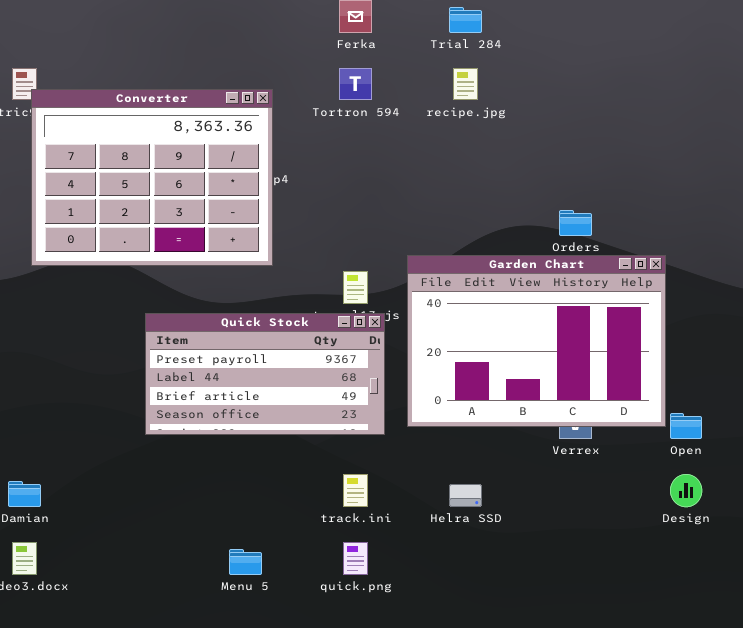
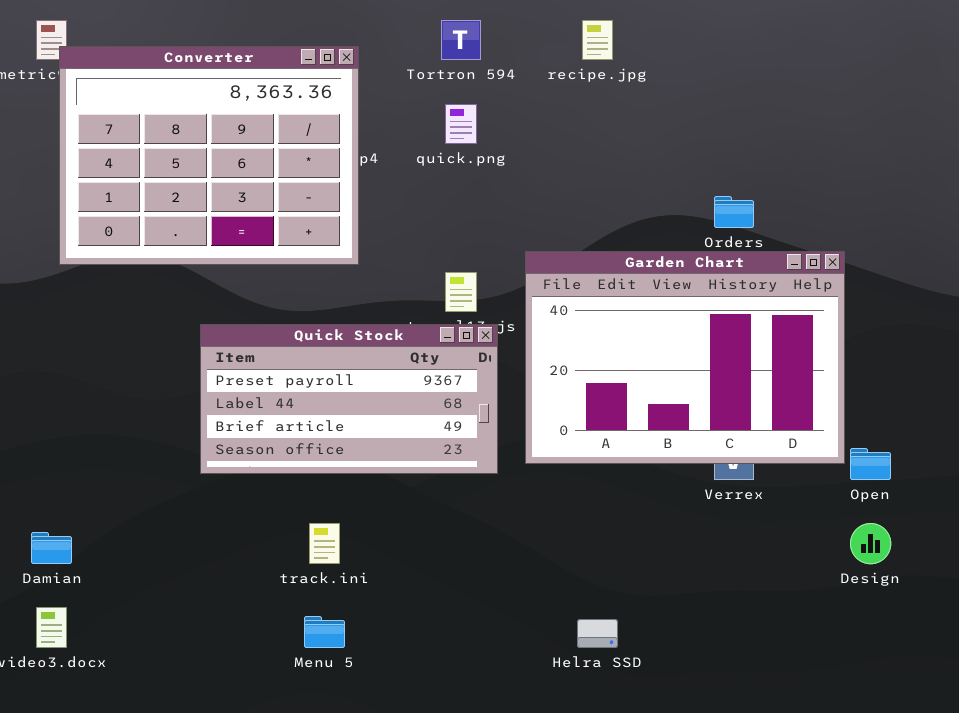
track.ini: [343,474,368,507] -> [309,523,340,564], moved
Helra SSD: [449,484,482,507] -> [577,619,618,648], moved
quick.png: [343,542,368,575] -> [445,104,477,144], moved

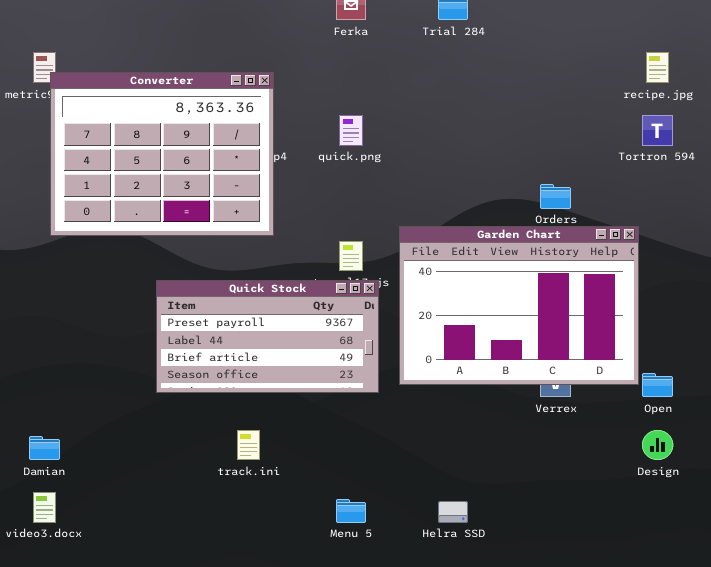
Tortron 594: [441,20,481,60] -> [642,115,673,146], moved
recipe.jpg: [582,20,613,60] -> [646,52,669,83], moved
Menu 5: [304,616,345,648] -> [336,499,366,523], moved

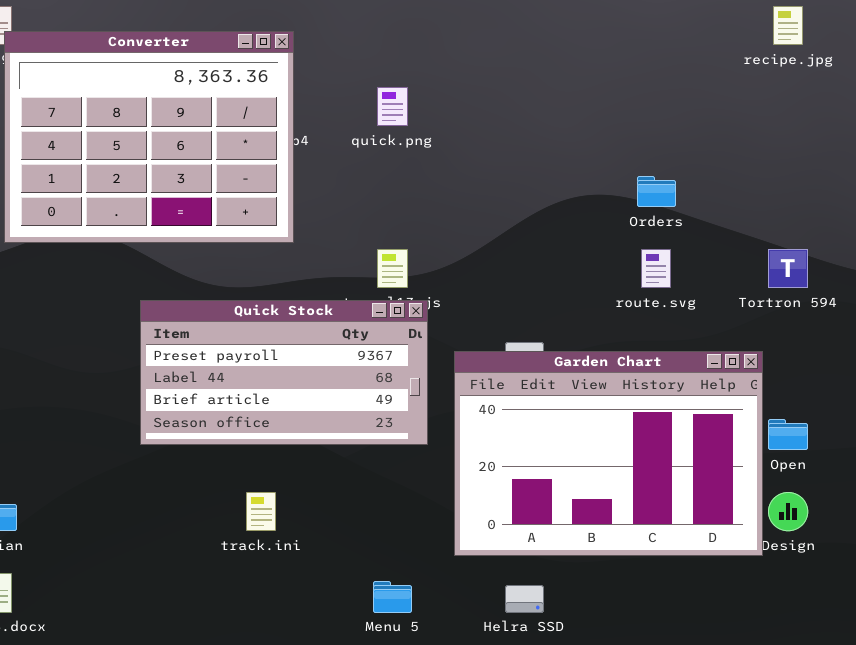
Tortron 594: [642,115,673,146] -> [768,249,808,288], moved
Garden Chart: [399,226,639,385] -> [454,351,763,556], moved

